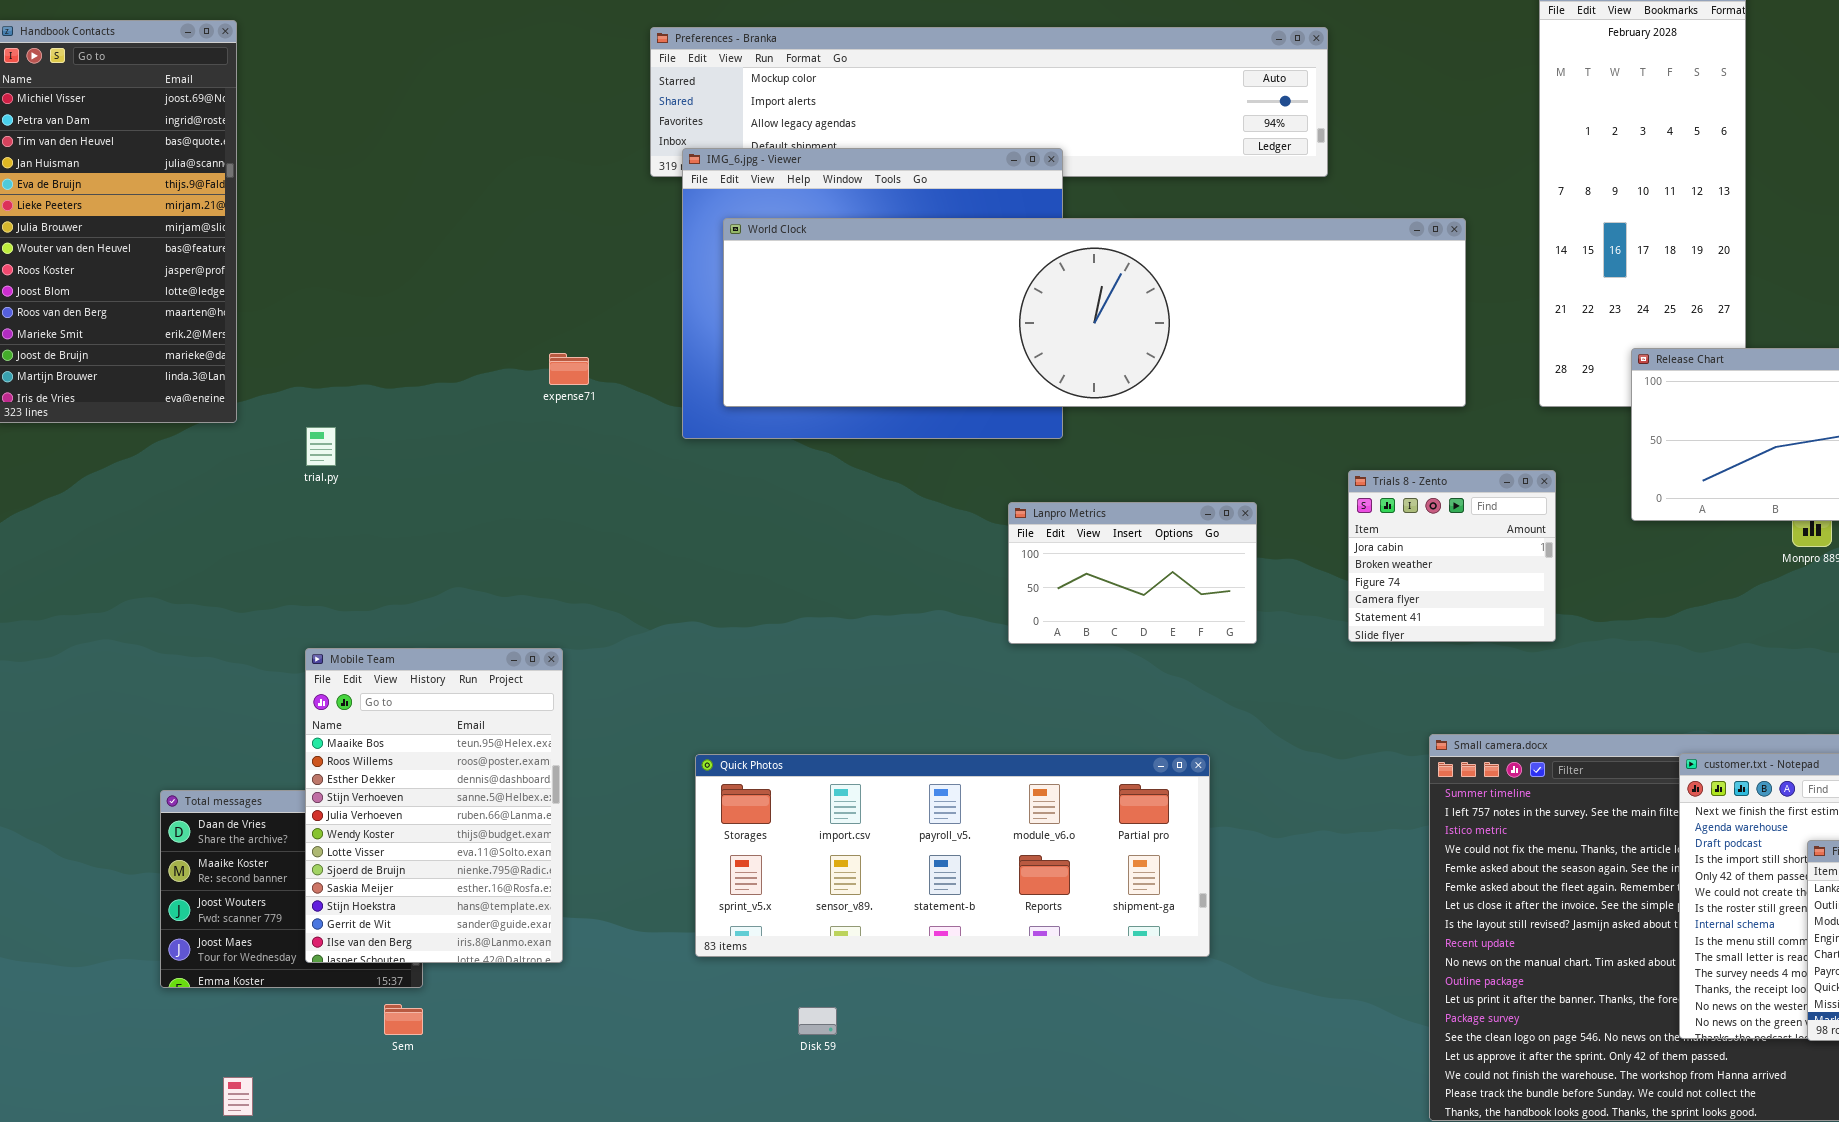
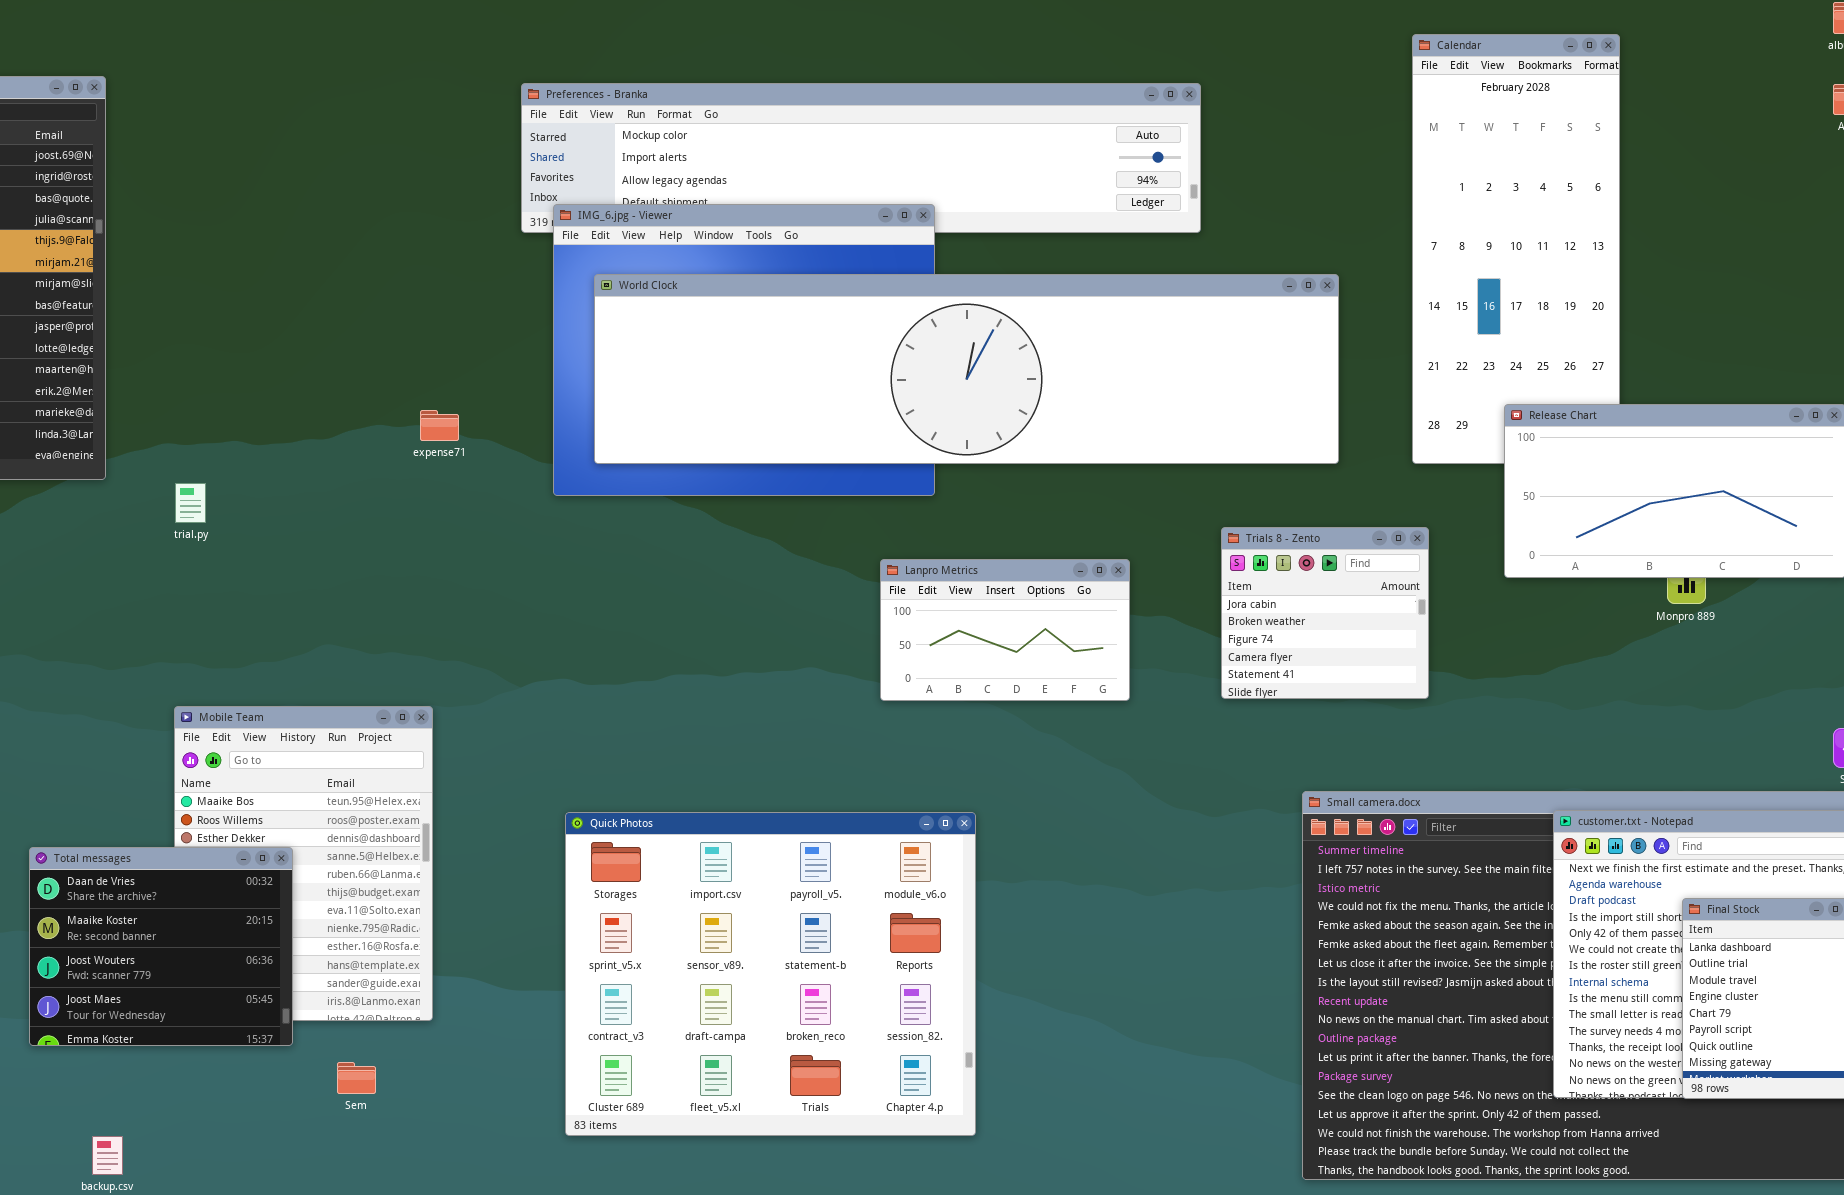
Quick Photos: [695,754,1210,957] -> [565,812,976,1136], resized
Total messages: [160,790,423,988] -> [29,847,293,1046], raised
Sem: [384,1004,423,1035] -> [337,1062,376,1094], moved

